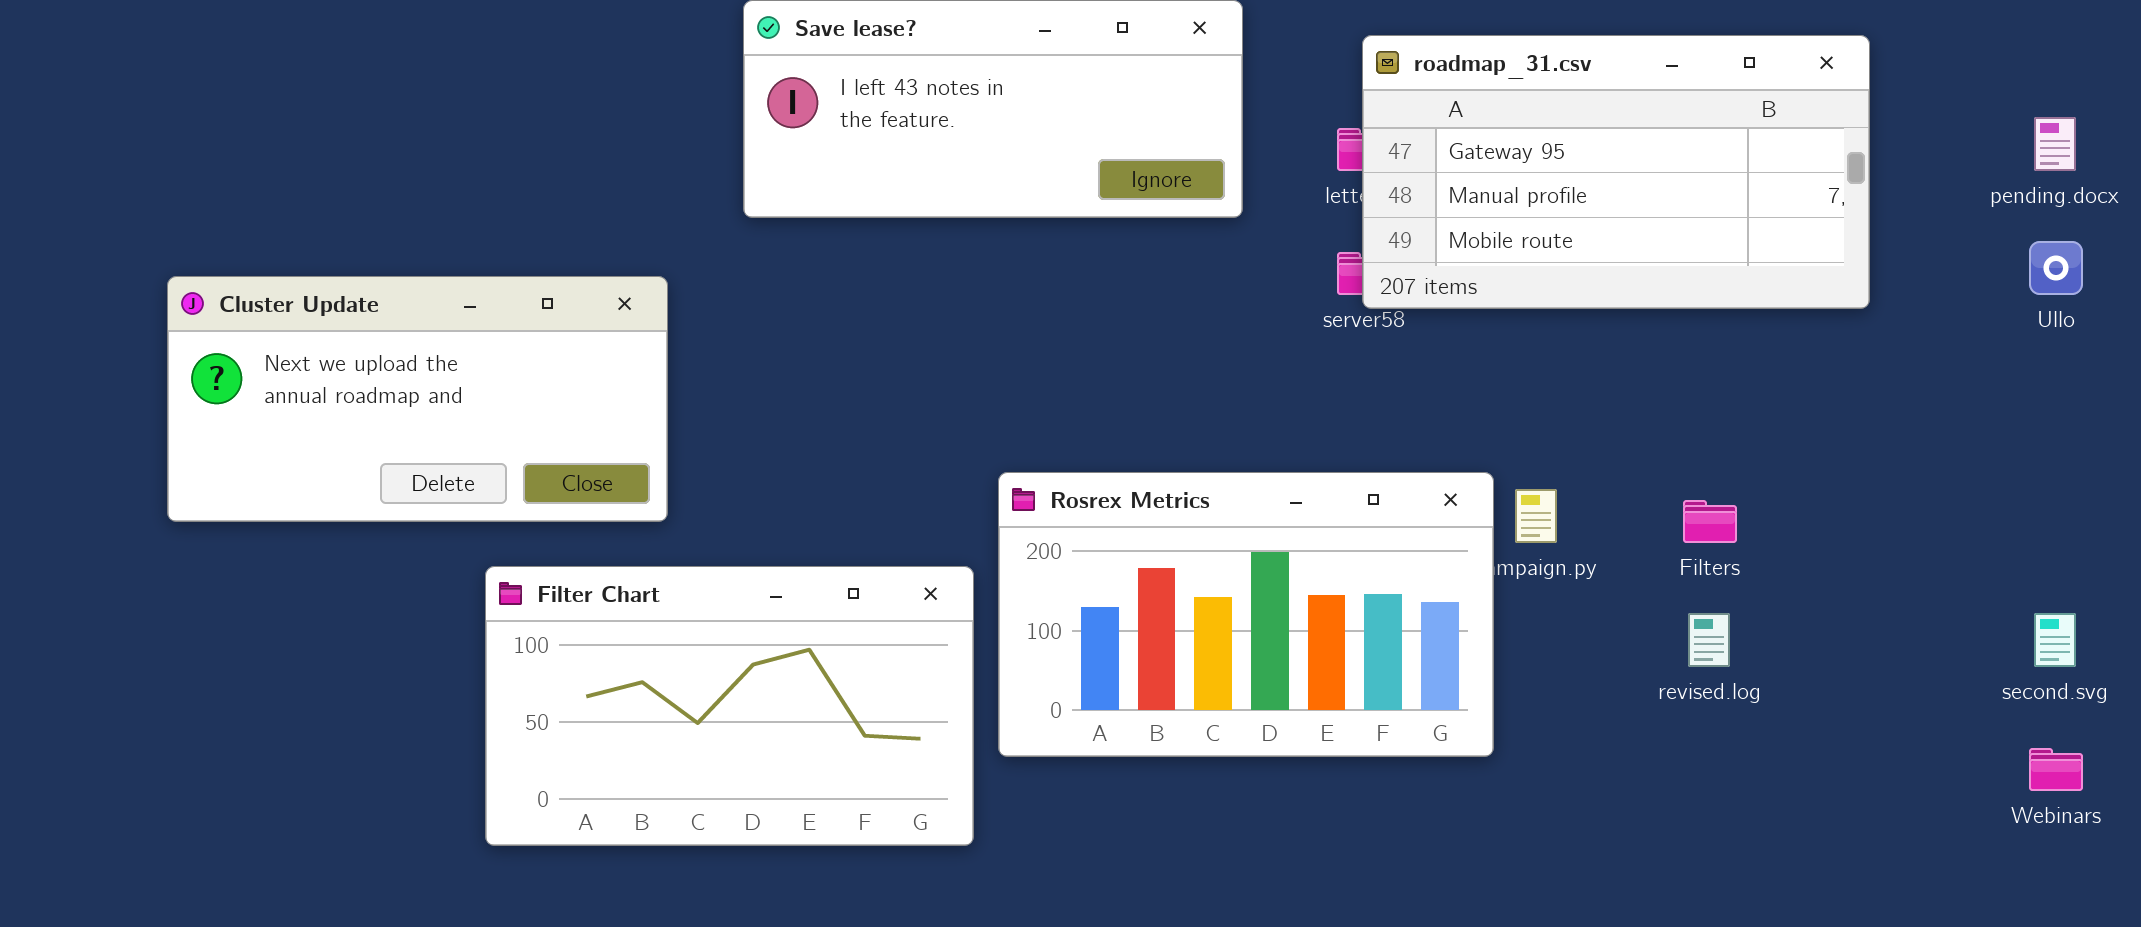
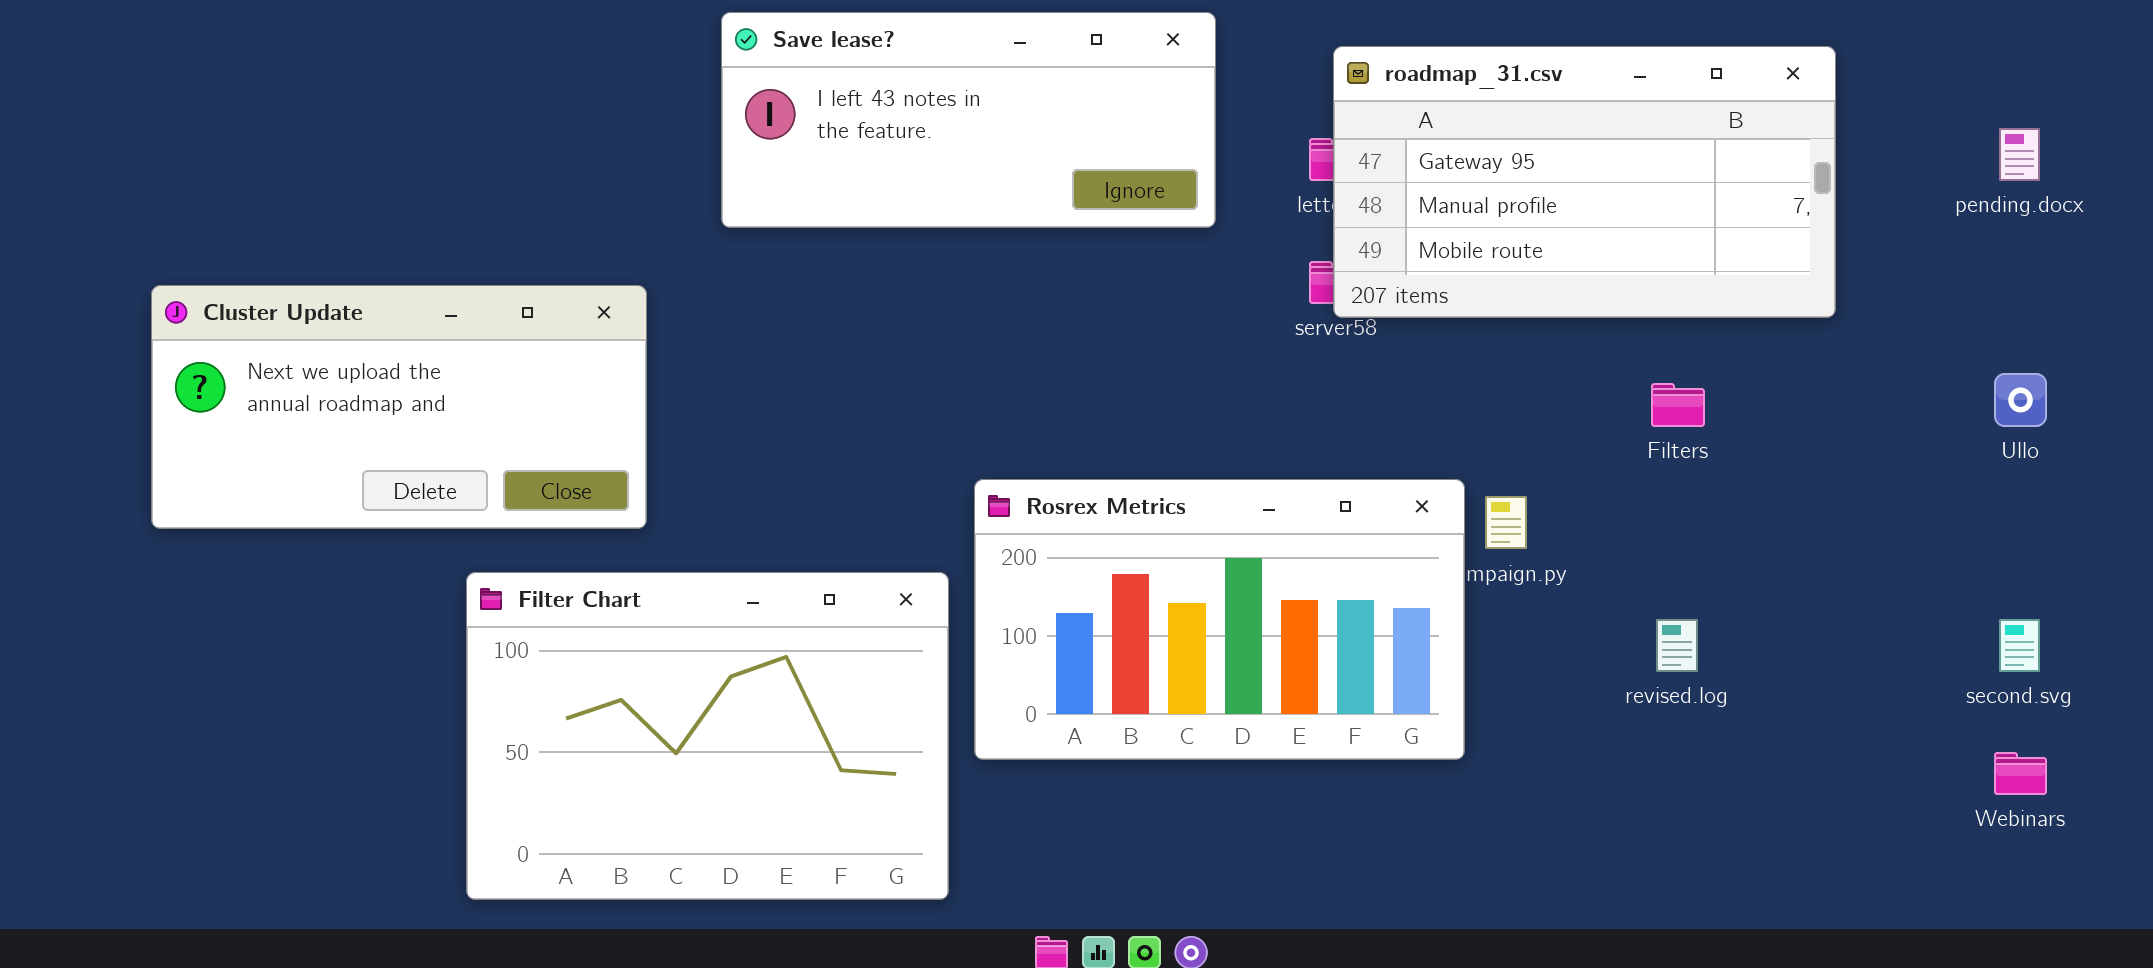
Ullo: [2029,241,2083,295] -> [1994,373,2047,427], moved
Filters: [1683,500,1737,543] -> [1651,383,1705,427], moved
Filter Chart: [485,566,974,846] -> [466,572,949,900], resized

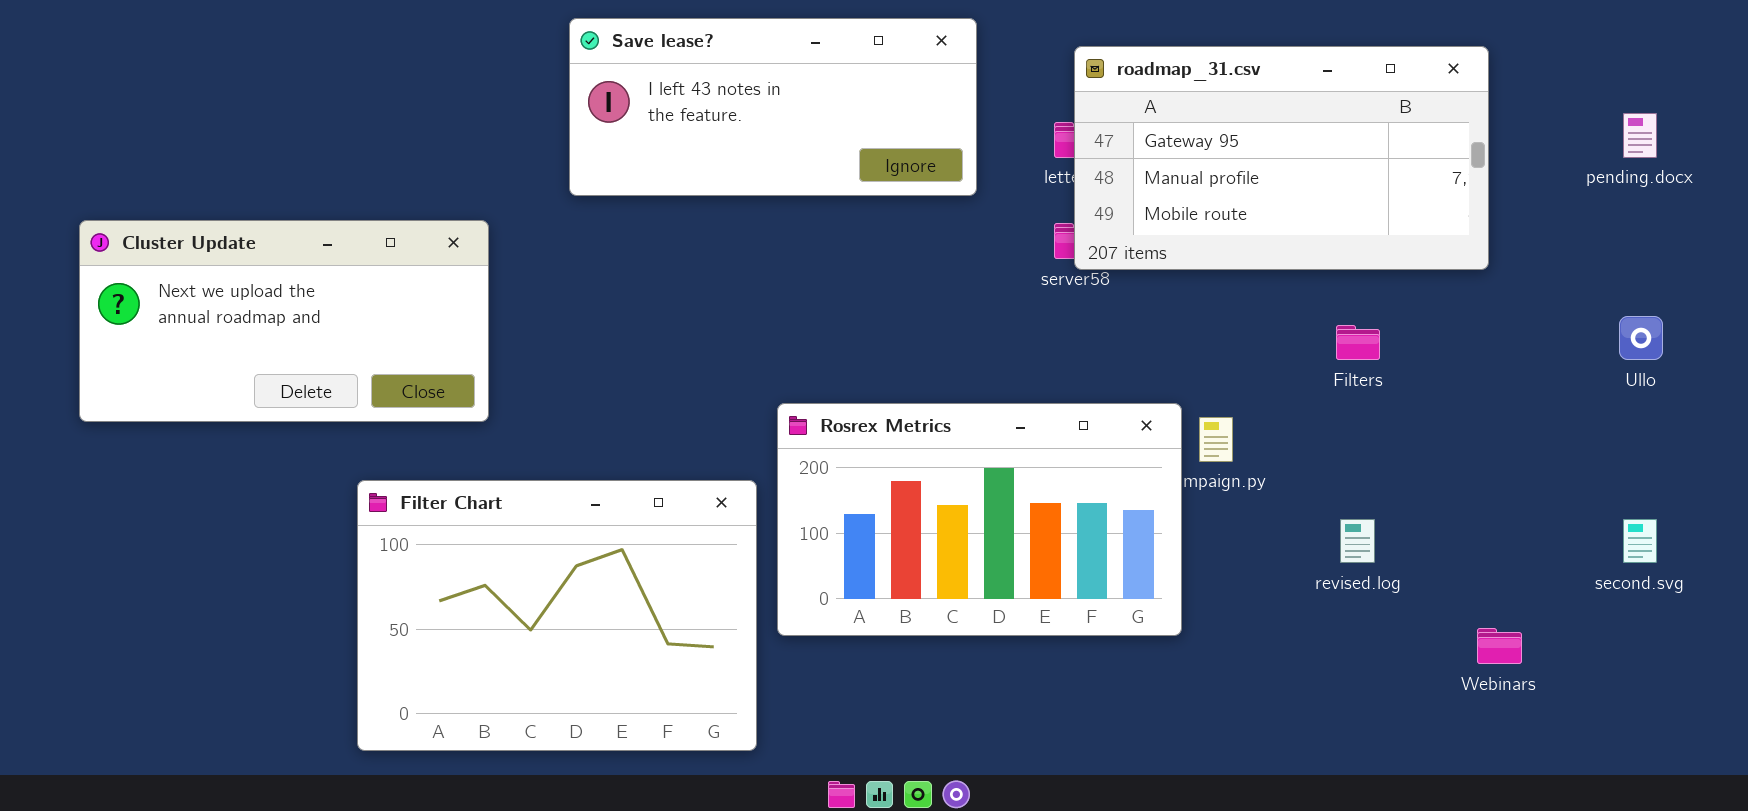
Cluster Update: [151,285,647,529] -> [79,220,489,422], moved
Webinars: [1994,752,2047,795] -> [1477,628,1522,664], moved

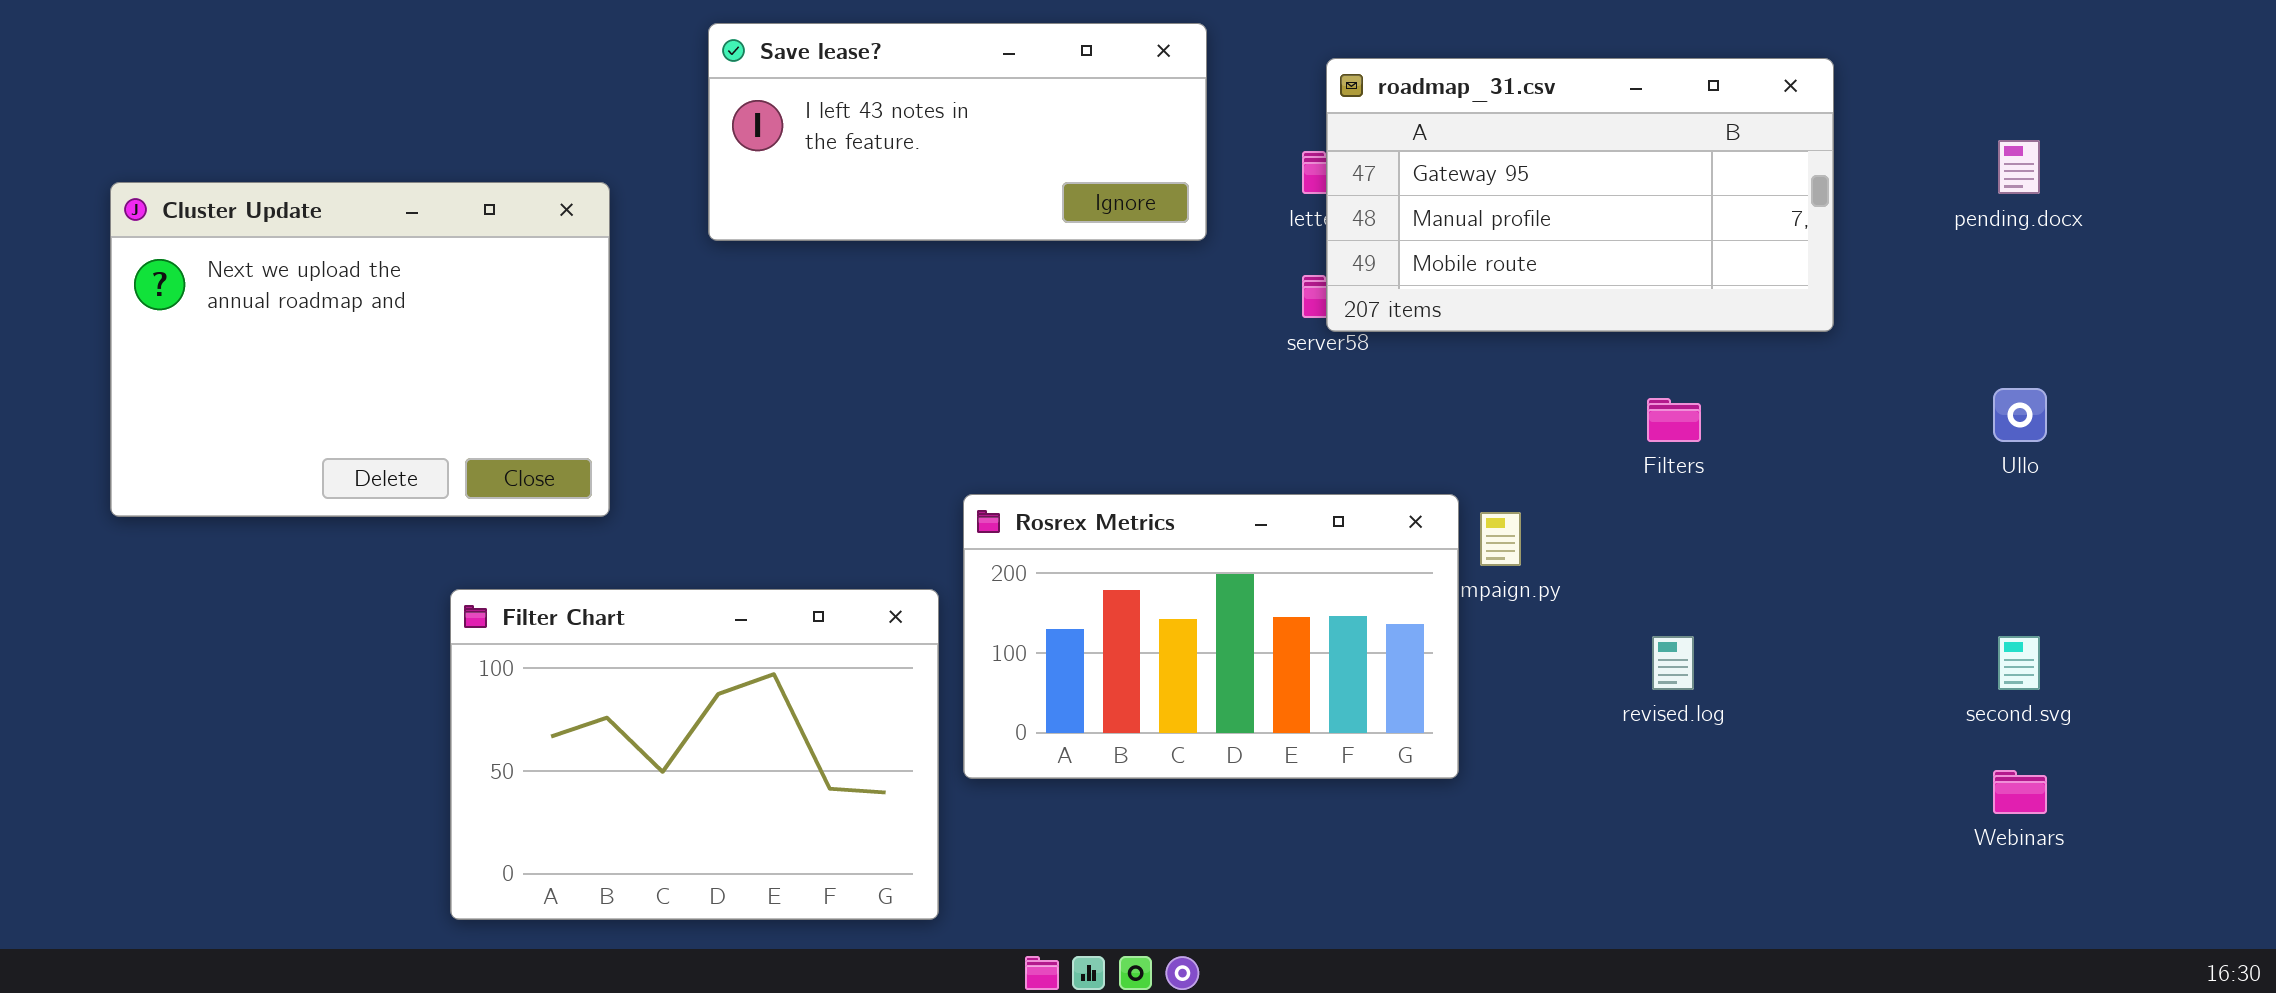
Cluster Update: [79,220,489,422] -> [110,182,610,517], resized
Webinars: [1477,628,1522,664] -> [1993,770,2047,814], moved

